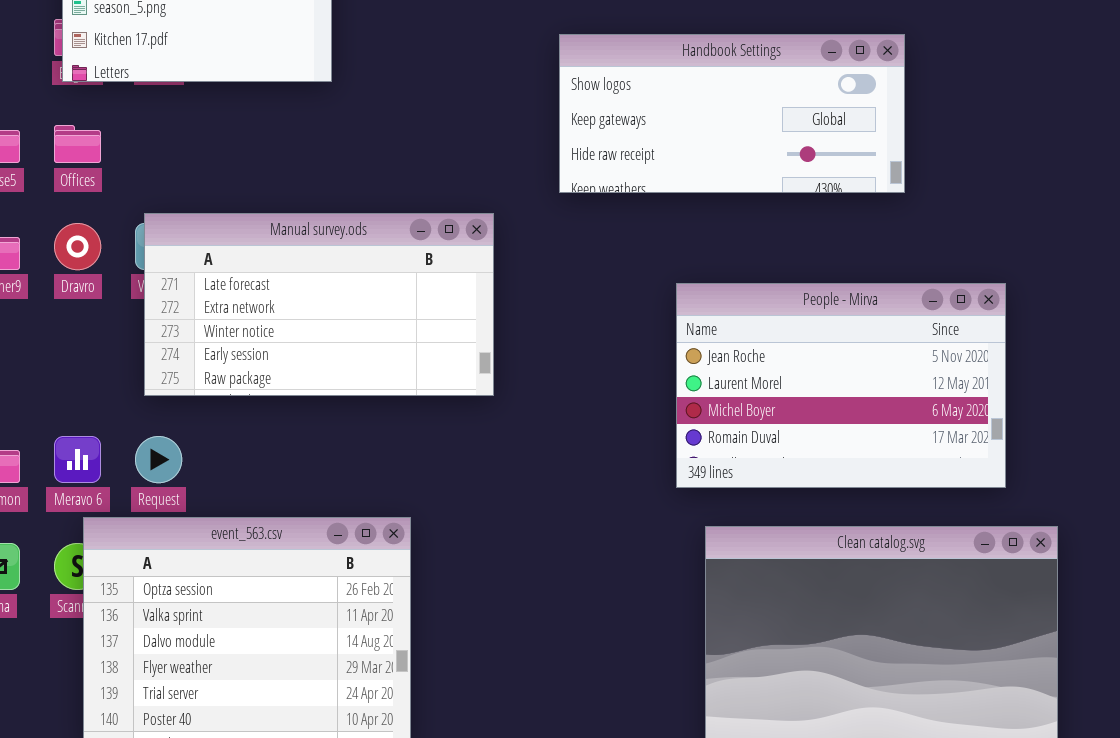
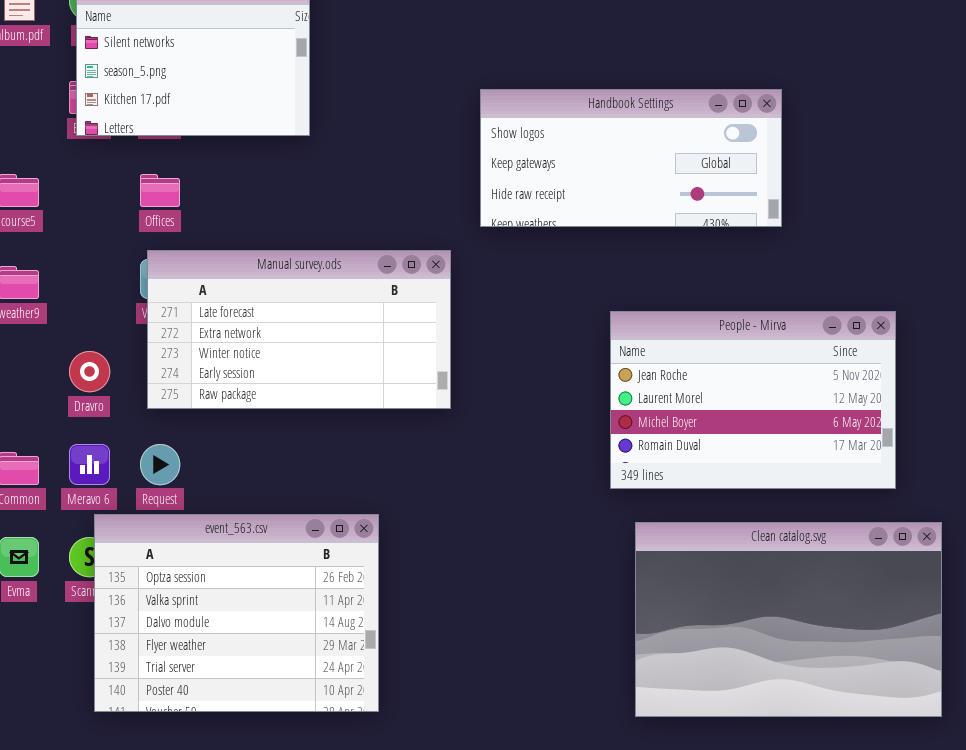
Handbook Settings: [559,34,905,193] -> [480,89,782,227], moved
Offices: [54,125,101,163] -> [140,174,180,207], moved
Dravro: [54,223,101,270] -> [69,351,110,392], moved

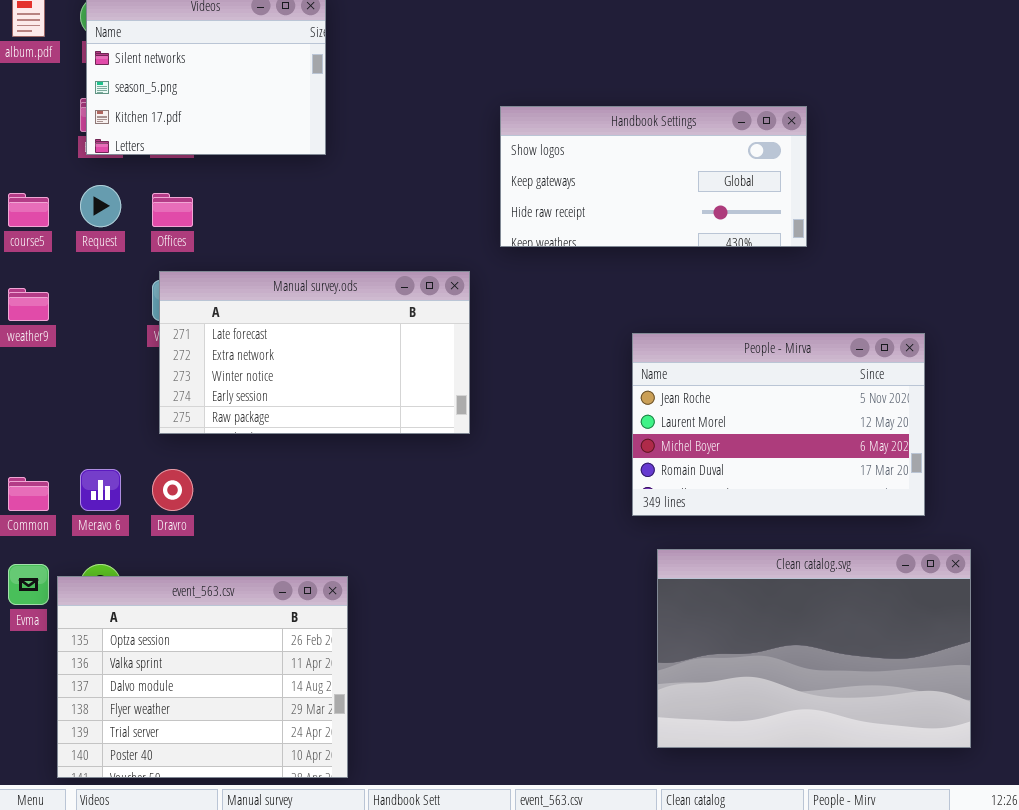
Dravro: [69,351,110,392] -> [152,469,193,511], moved
Request: [140,444,180,485] -> [80,185,121,227], moved
event_563.csv: [94,514,379,712] -> [57,576,348,778], moved

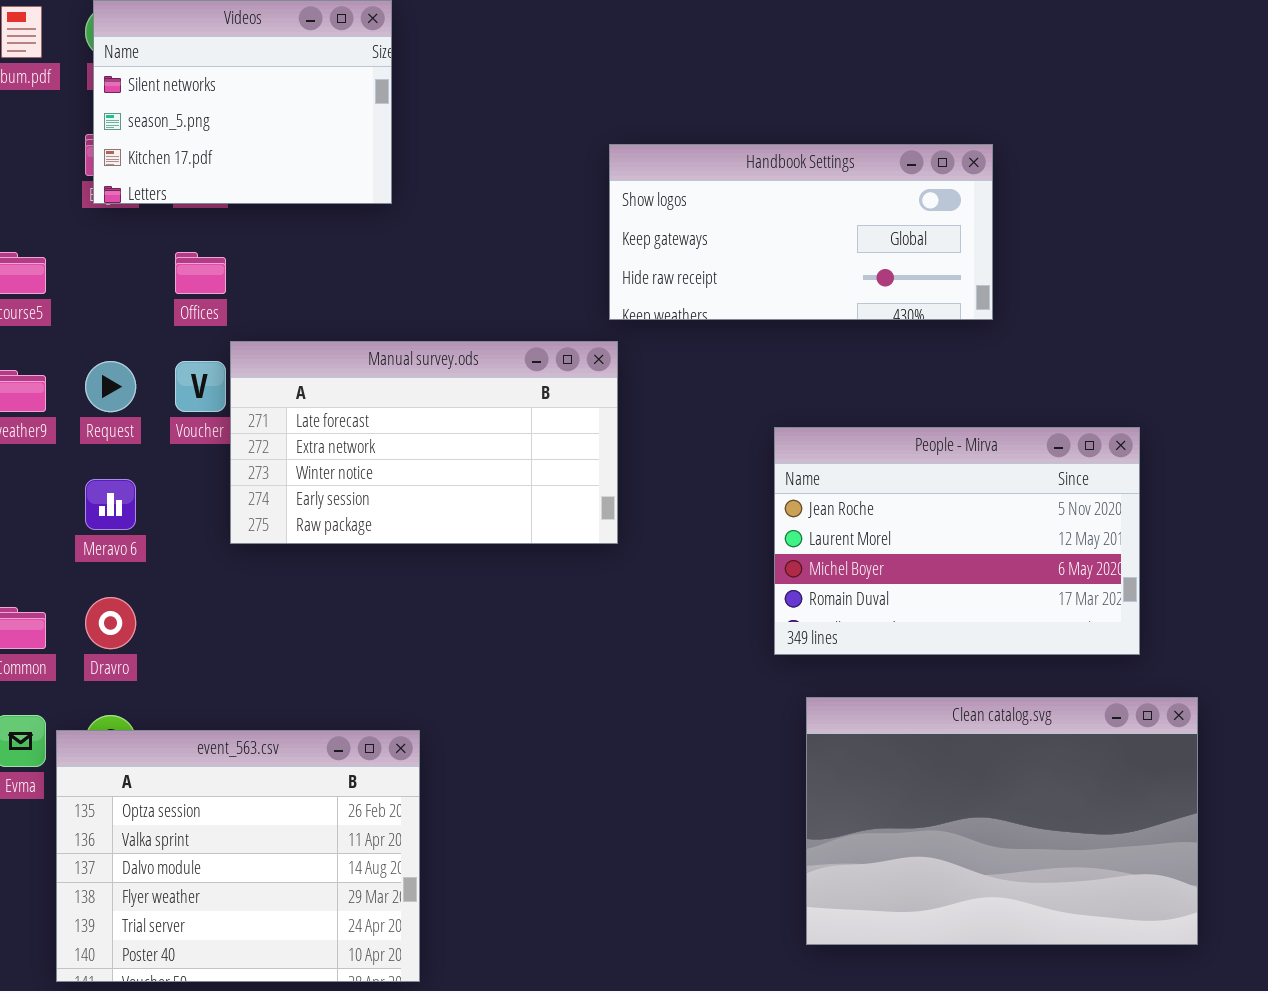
Request: [80,185,121,227] -> [85,361,136,412], moved
Manual survey.ods: [159,271,470,434] -> [230,341,618,544], moved
Meravo 6: [80,469,121,511] -> [85,479,136,530], moved
Dravro: [152,469,193,511] -> [85,597,136,649], moved

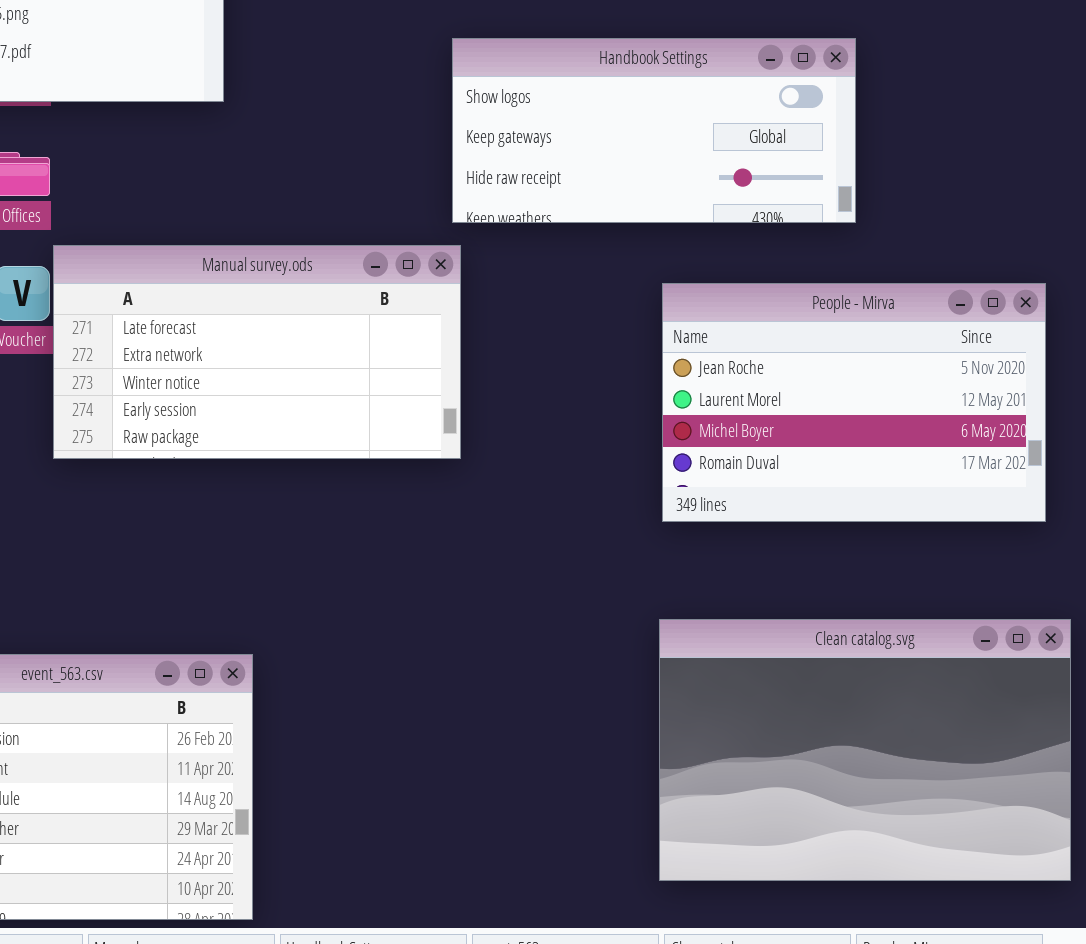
People - Mirva: [774,427,1140,655] -> [662,283,1046,522], moved

